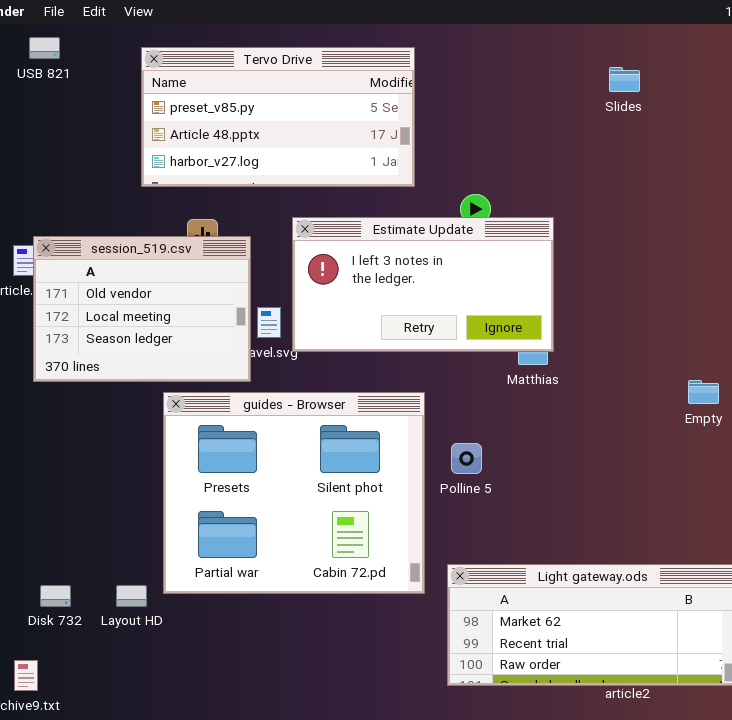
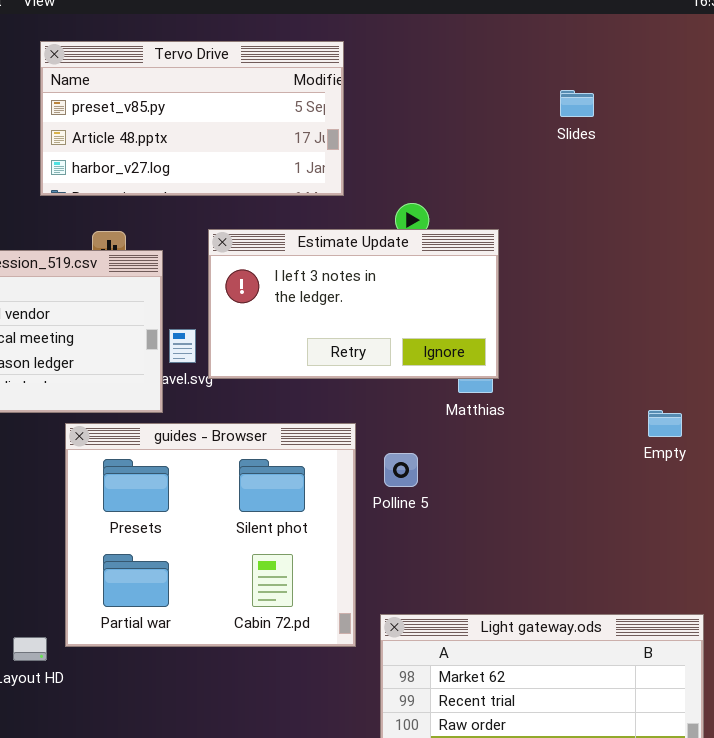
Slides: [609,67,640,92] -> [560,90,594,117], moved
Polline 5: [451,443,482,474] -> [384,453,418,487], moved

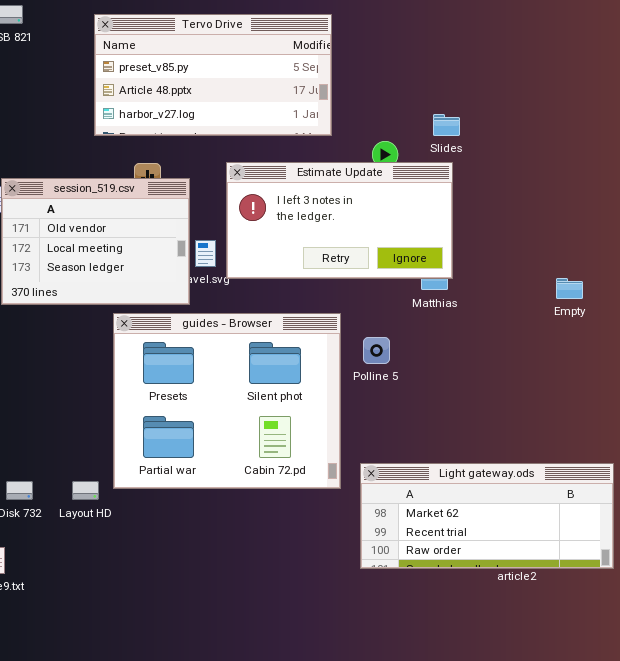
Slides: [560,90,594,117] -> [433,114,460,136], moved
Empty: [648,410,682,437] -> [556,278,583,299], moved

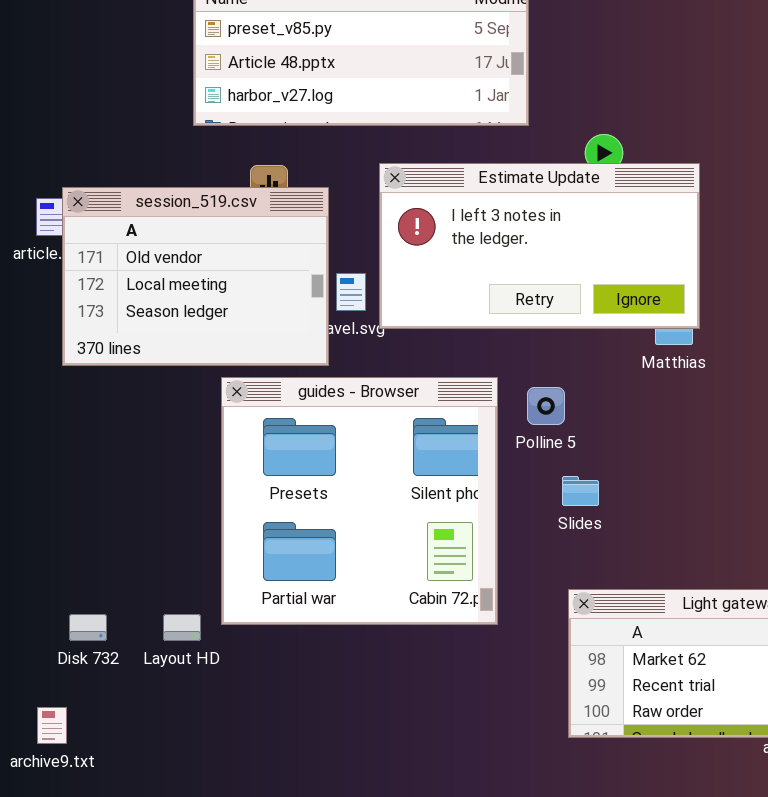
Slides: [433,114,460,136] -> [562,476,599,506], moved
guides - Browser: [113,313,341,489] -> [221,377,498,625], resized
Polline 5: [363,337,390,364] -> [527,387,565,425], moved

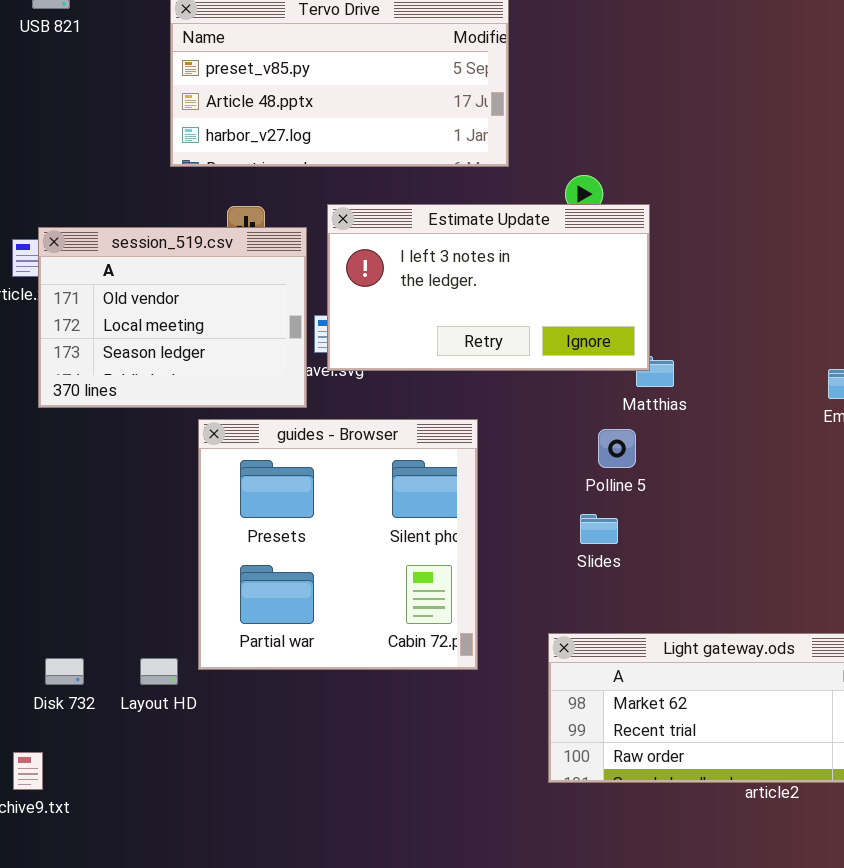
Estimate Update: [379,163,700,329] -> [327,204,650,371], moved
Polline 5: [527,387,565,425] -> [598,429,636,468], moved
Slides: [562,476,599,506] -> [580,514,618,544], moved

